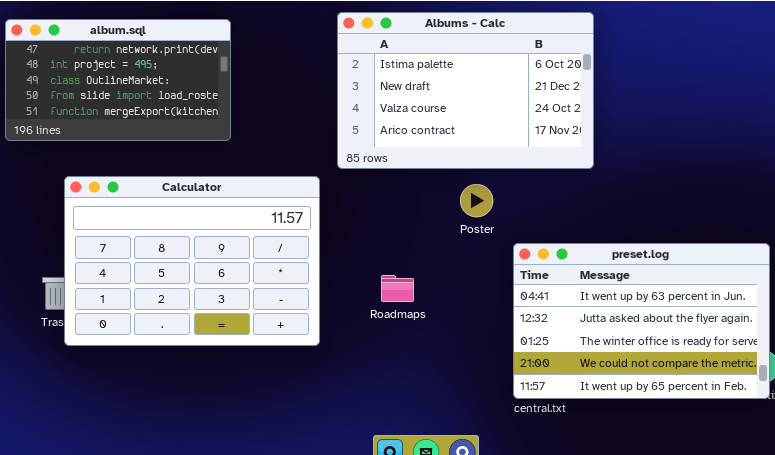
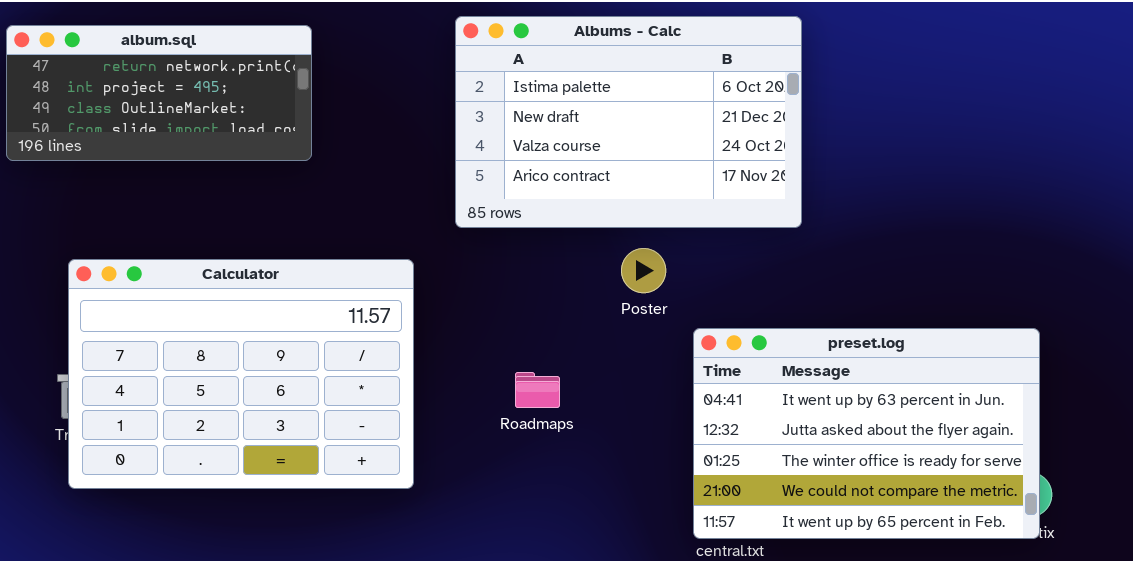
album.sql: [5,19,231,141] -> [6,25,312,161], resized
Calculator: [64,176,320,346] -> [68,259,414,489], moved

